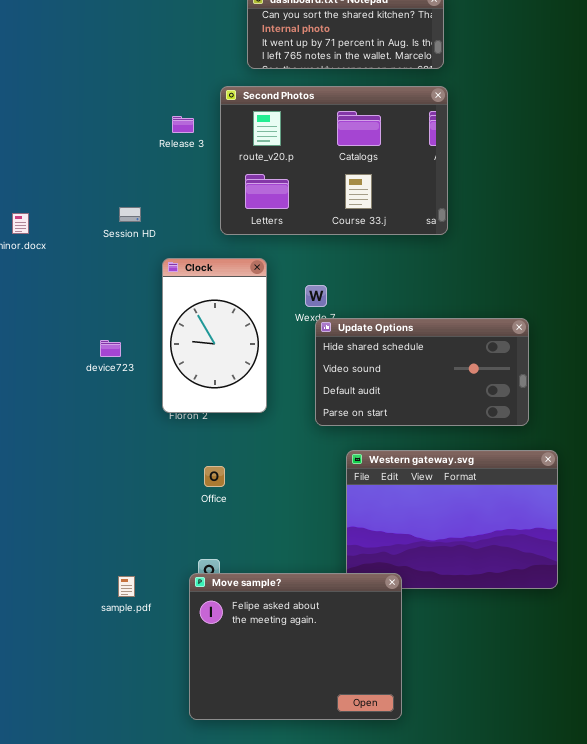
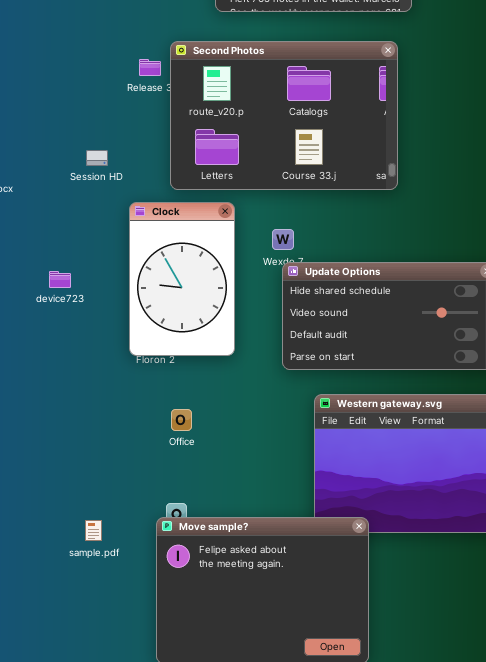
Second Photos: [220,86,448,235] -> [170,41,398,190], moved
device723: [100,340,121,357] -> [49,271,71,288], moved

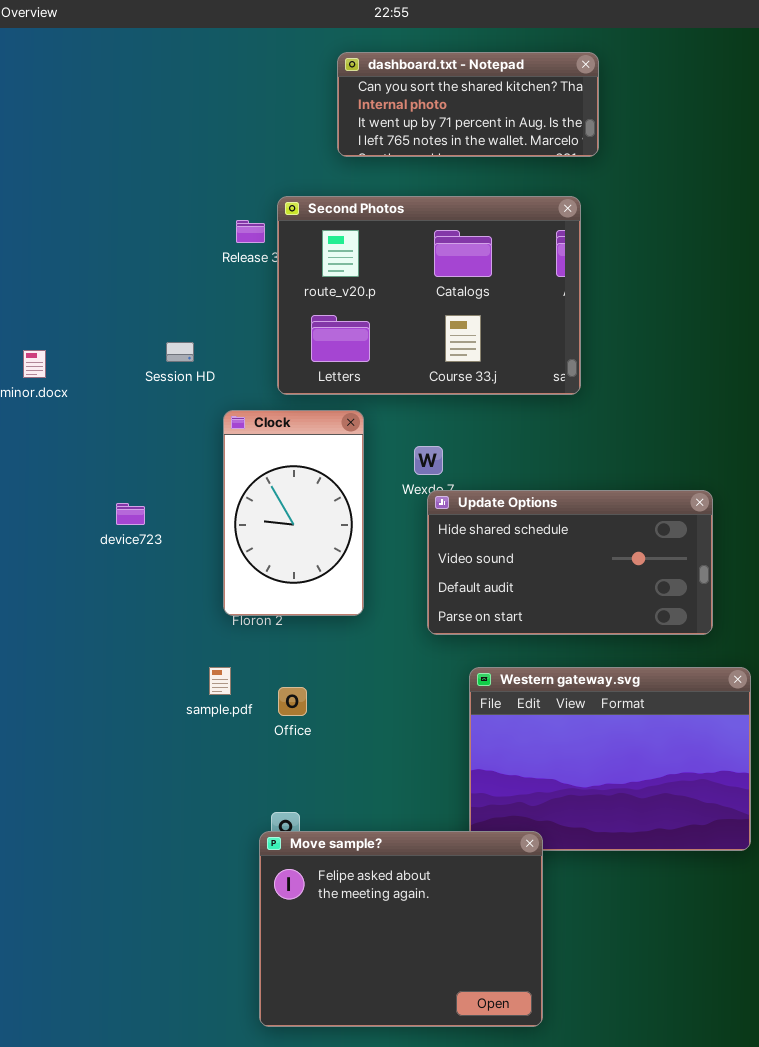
sample.pdf: [85,520,102,541] -> [209,667,231,695], moved

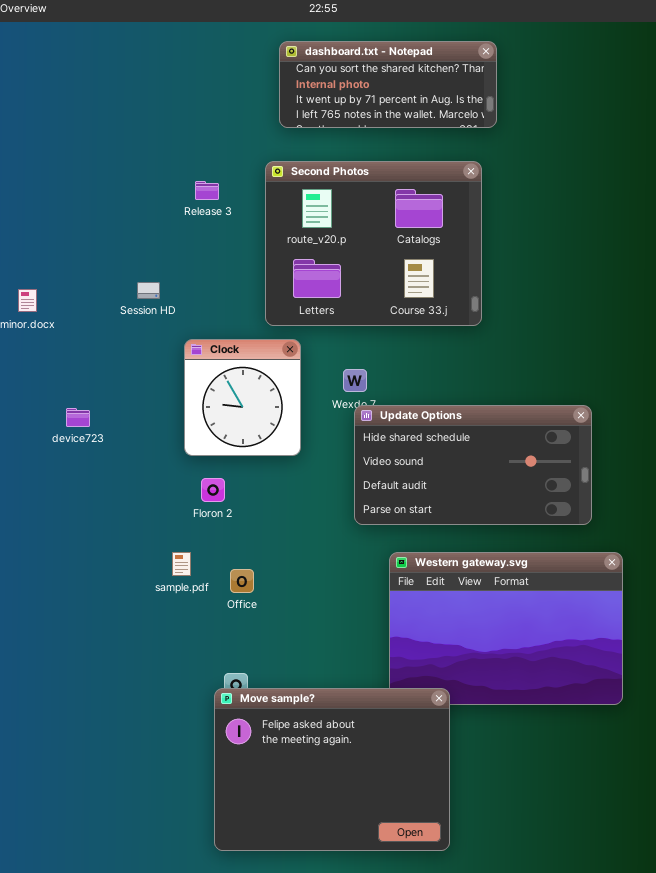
Second Photos: [277,196,581,395] -> [265,161,482,326], resized
Clock: [223,410,364,616] -> [184,339,301,456], resized
device723: [116,503,145,525] -> [66,408,90,427], moved

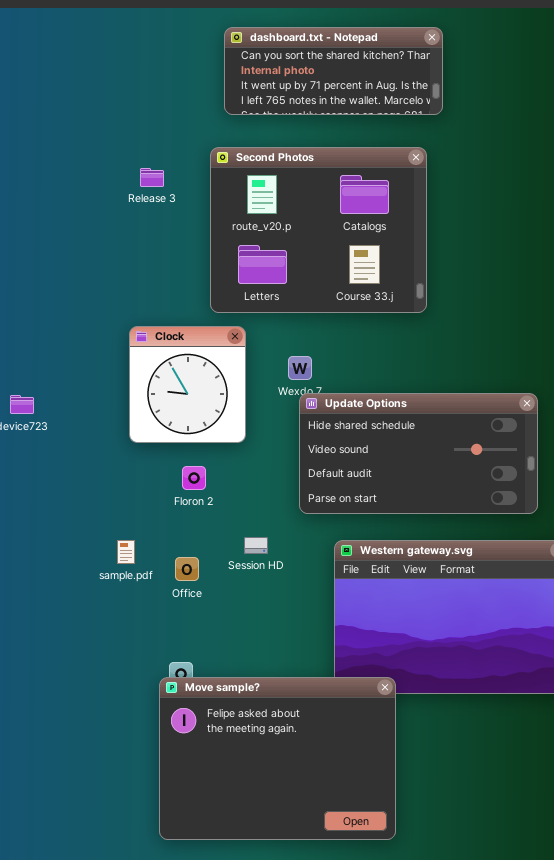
Session HD: [137,282,160,299] -> [244,537,268,554], moved
Floron 2: [201,478,225,502] -> [182,466,206,490], moved

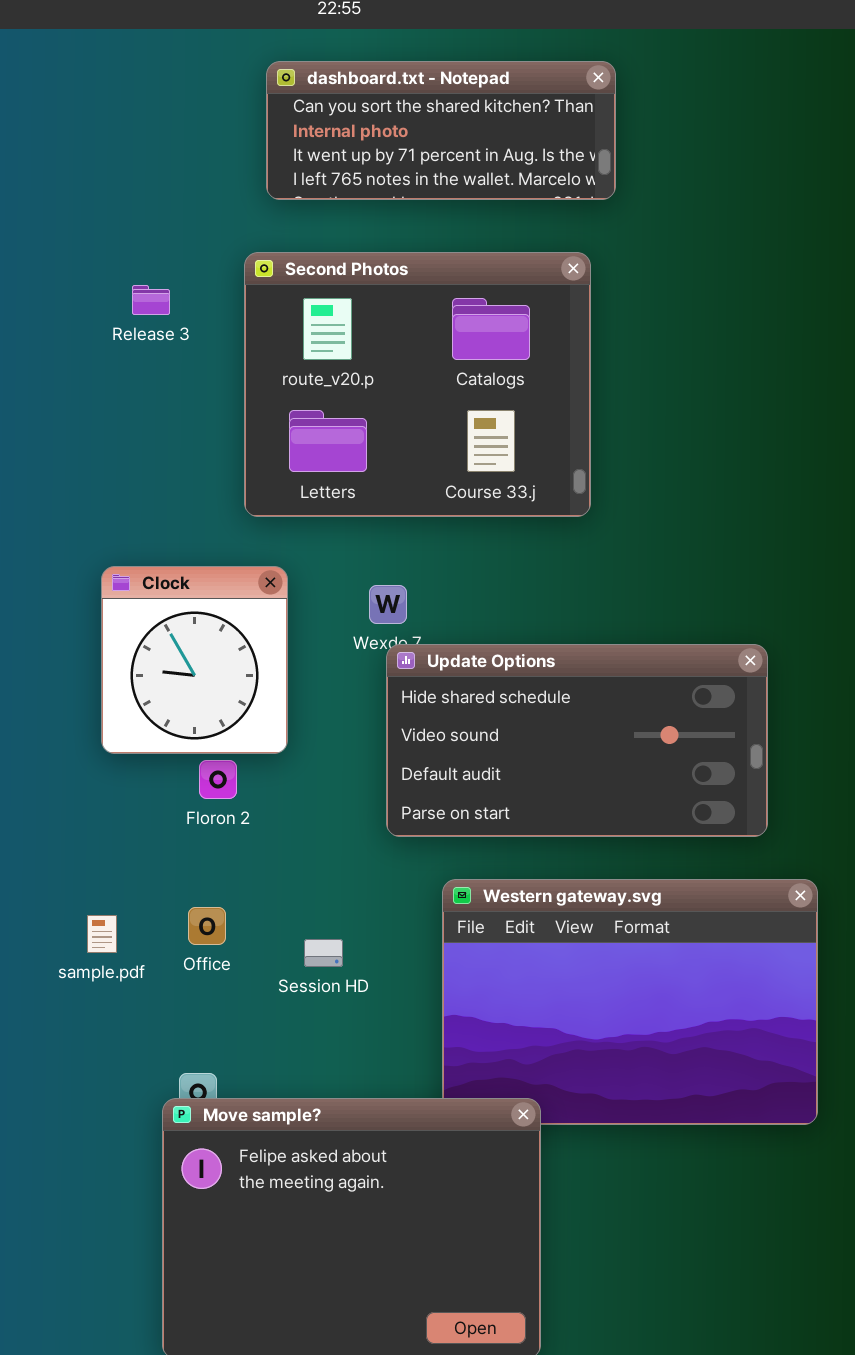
Clock: [129,326,246,443] -> [101,566,288,754], moved
Session HD: [244,537,268,554] -> [304,939,343,967], moved
sample.pdf: [117,540,135,564] -> [87,915,117,953], moved

